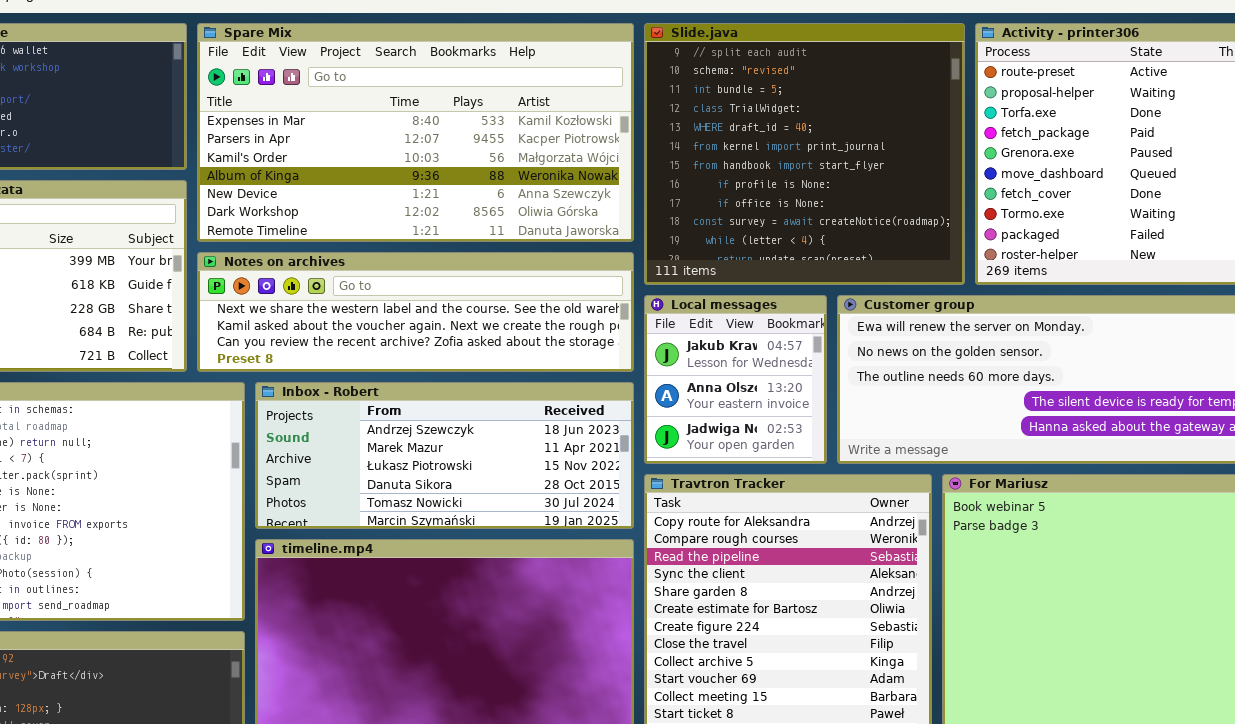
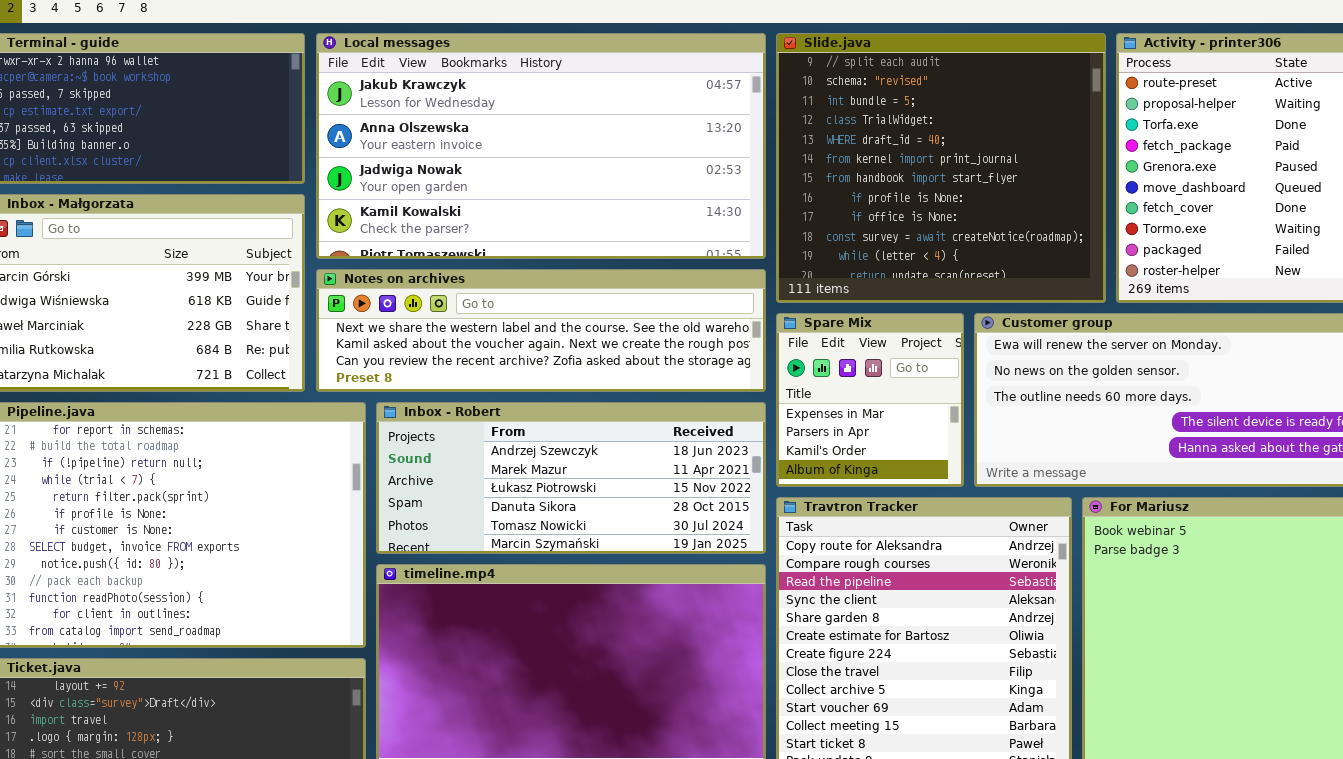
Spare Mix: [197,23,634,242] -> [776,313,964,487], moved, resized
Local messages: [644,295,827,464] -> [316,33,766,259], moved, resized

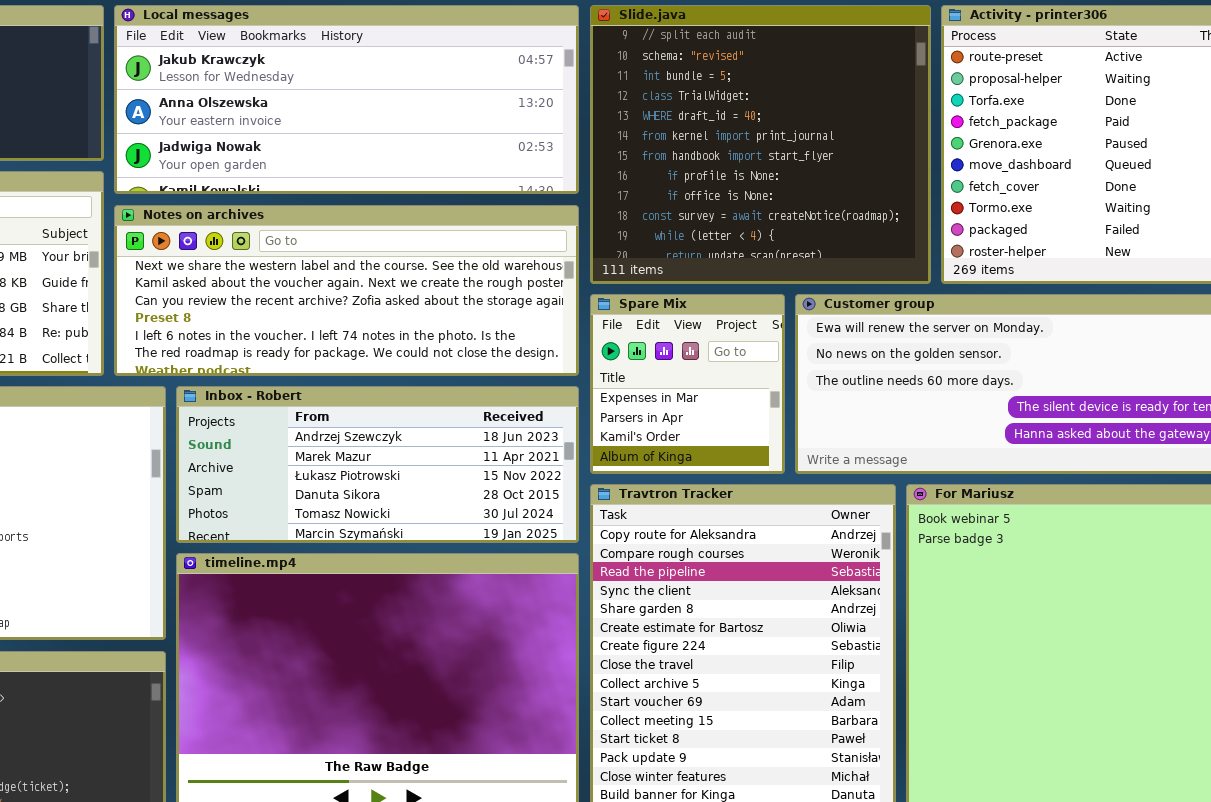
Local messages: [316,33,766,259] -> [114,5,579,194], resized
Notes on archives: [316,269,766,392] -> [114,205,579,376], resized

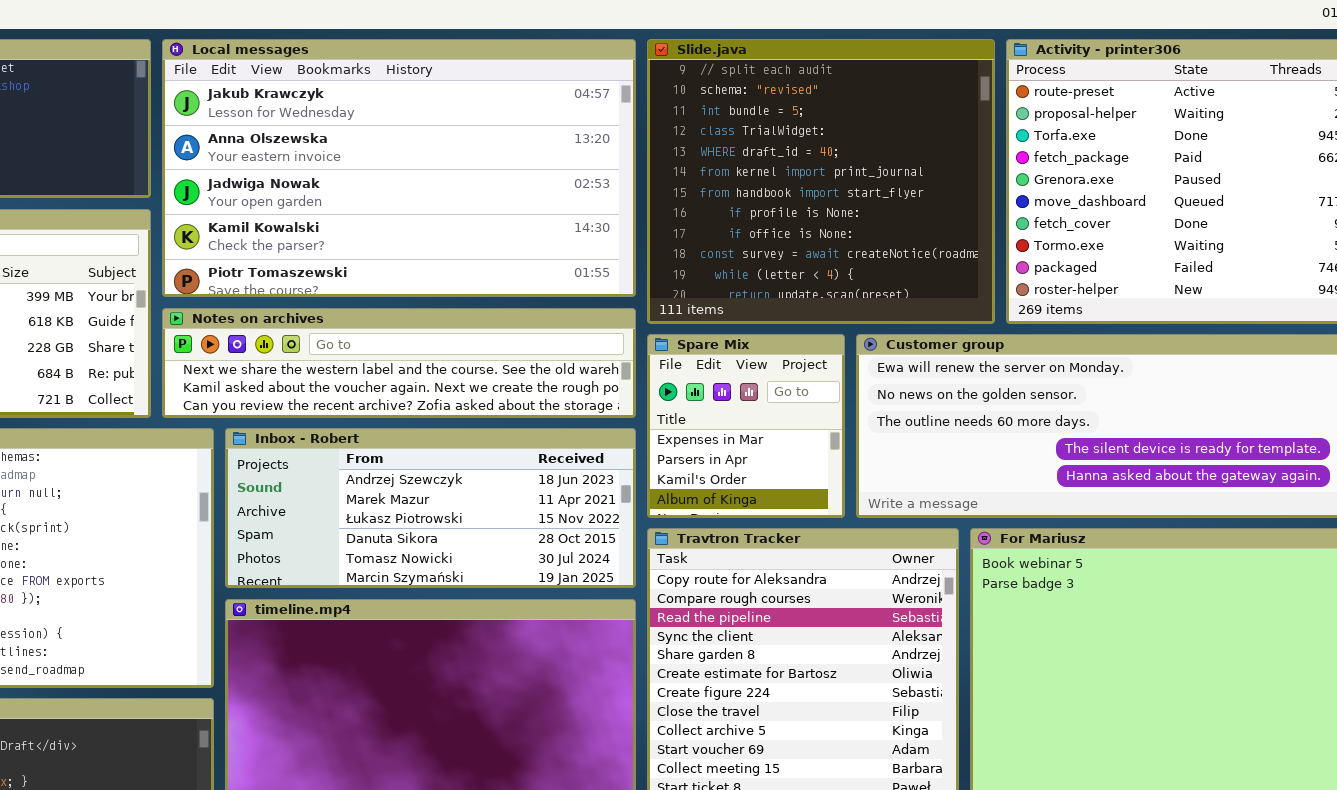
Local messages: [114,5,579,194] -> [162,39,636,297], resized
Notes on archives: [114,205,579,376] -> [162,308,636,418], resized

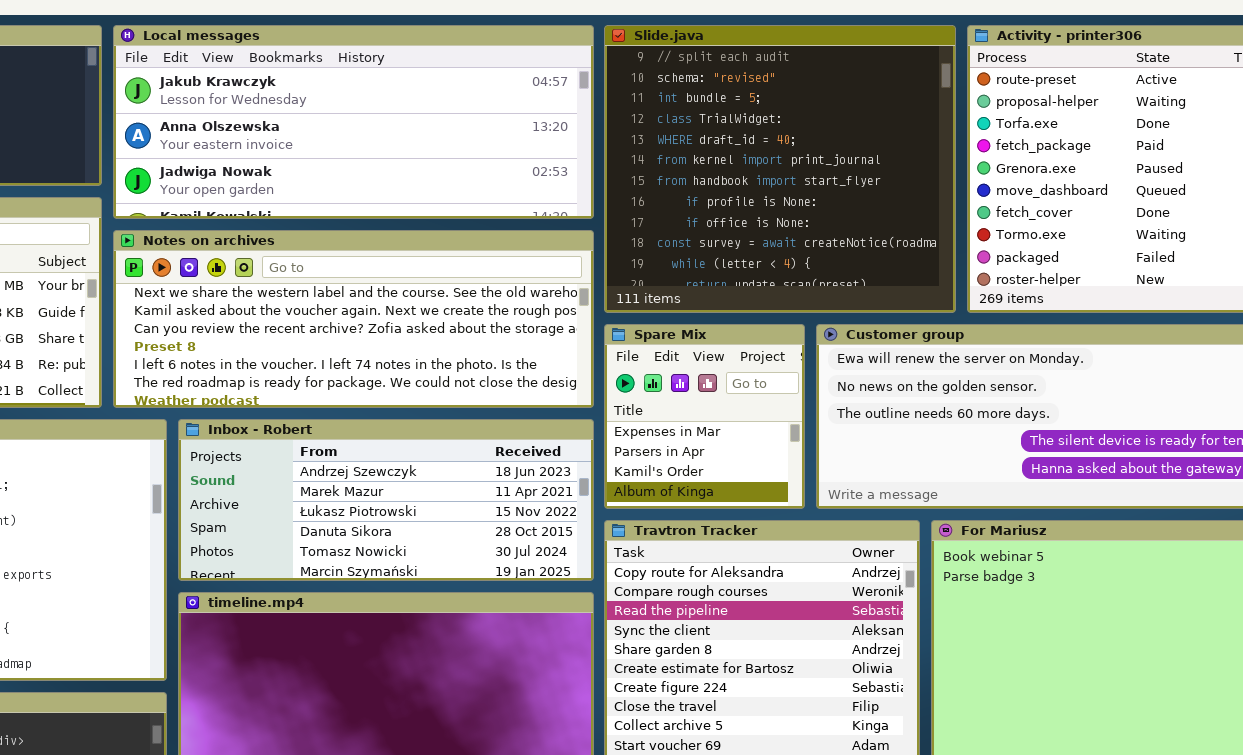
Local messages: [162,39,636,297] -> [113,25,594,219], resized
Notes on archives: [162,308,636,418] -> [113,230,594,408], resized

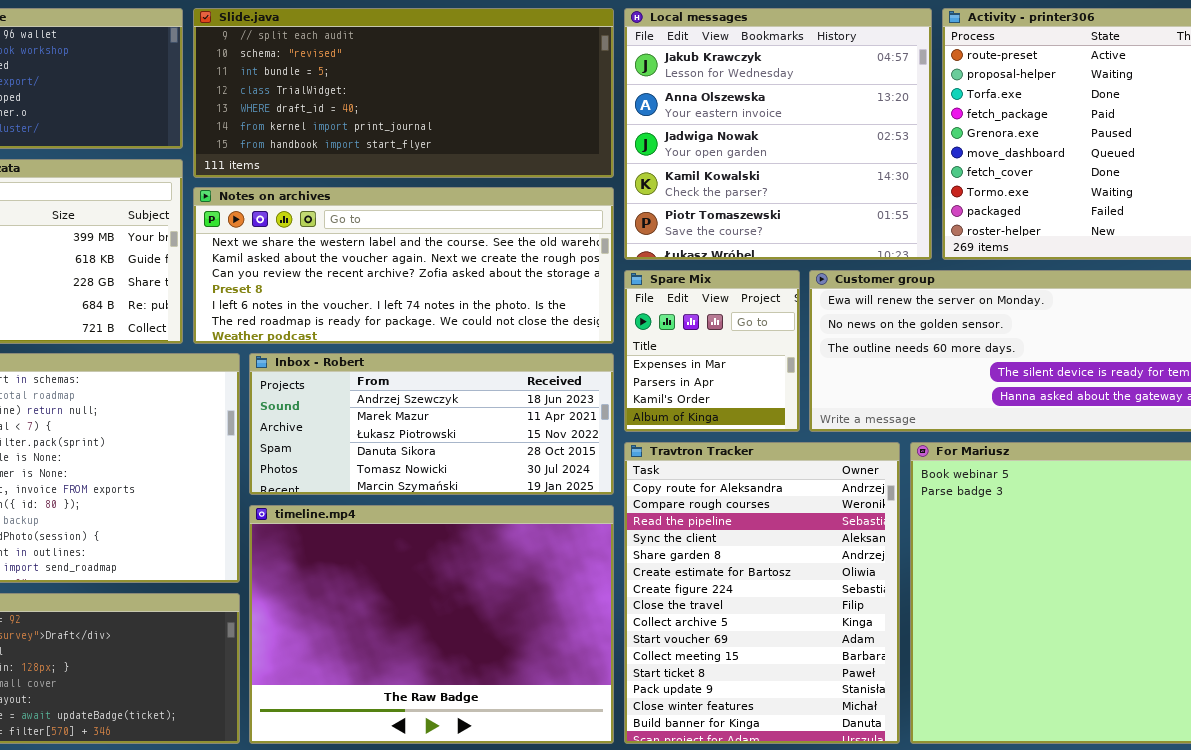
Local messages: [113,25,594,219] -> [624,8,932,260], moved, resized
Slide.java: [604,25,956,313] -> [193,8,614,178], moved, resized

